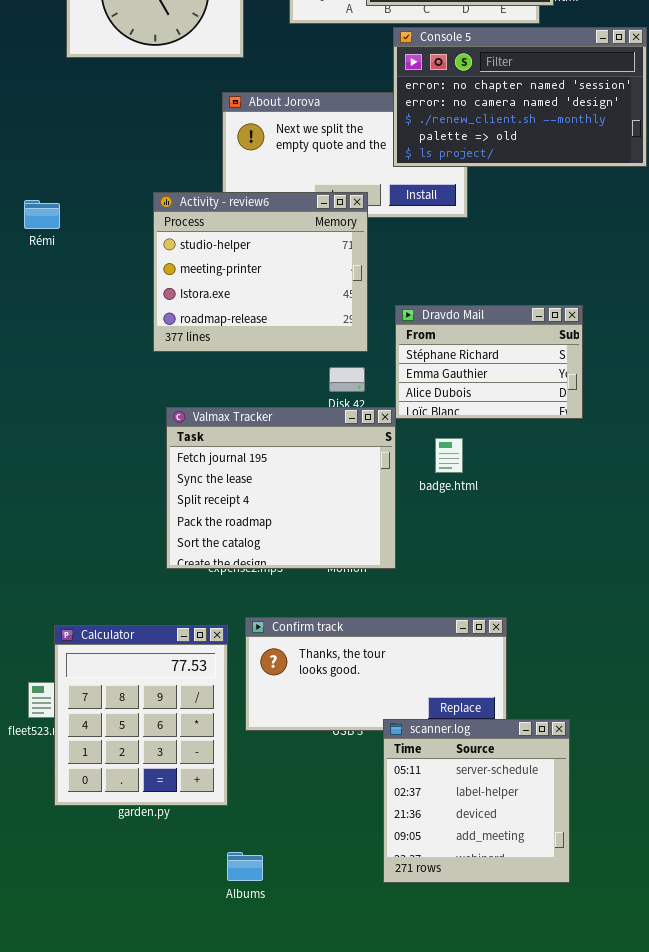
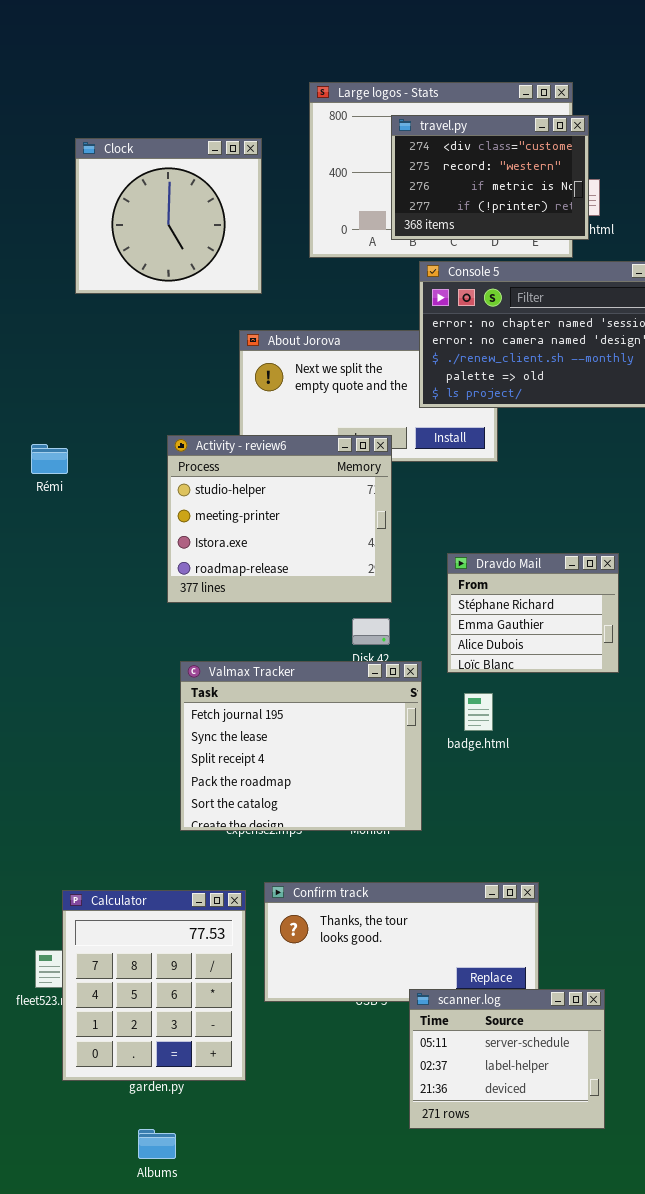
Dravdo Mail: [395,305,583,419] -> [447,553,619,673], resized
scanner.log: [383,719,570,883] -> [409,989,605,1129], resized
Albums: [227,852,263,881] -> [138,1129,176,1159], moved

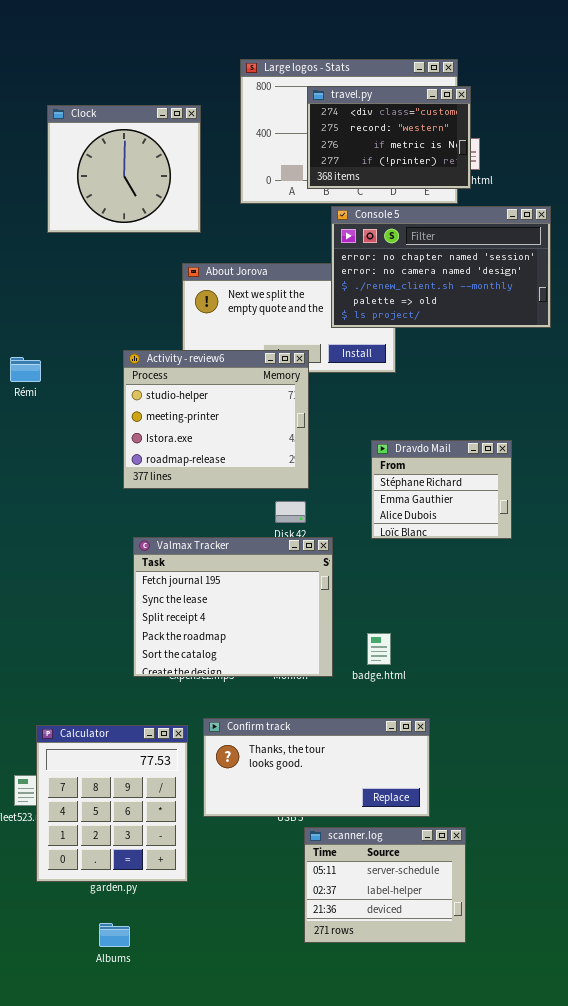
Dravdo Mail: [447,553,619,673] -> [371,440,512,539], moved
badge.html: [464,693,493,731] -> [367,633,391,665], moved
scanner.log: [409,989,605,1129] -> [304,827,466,943], moved

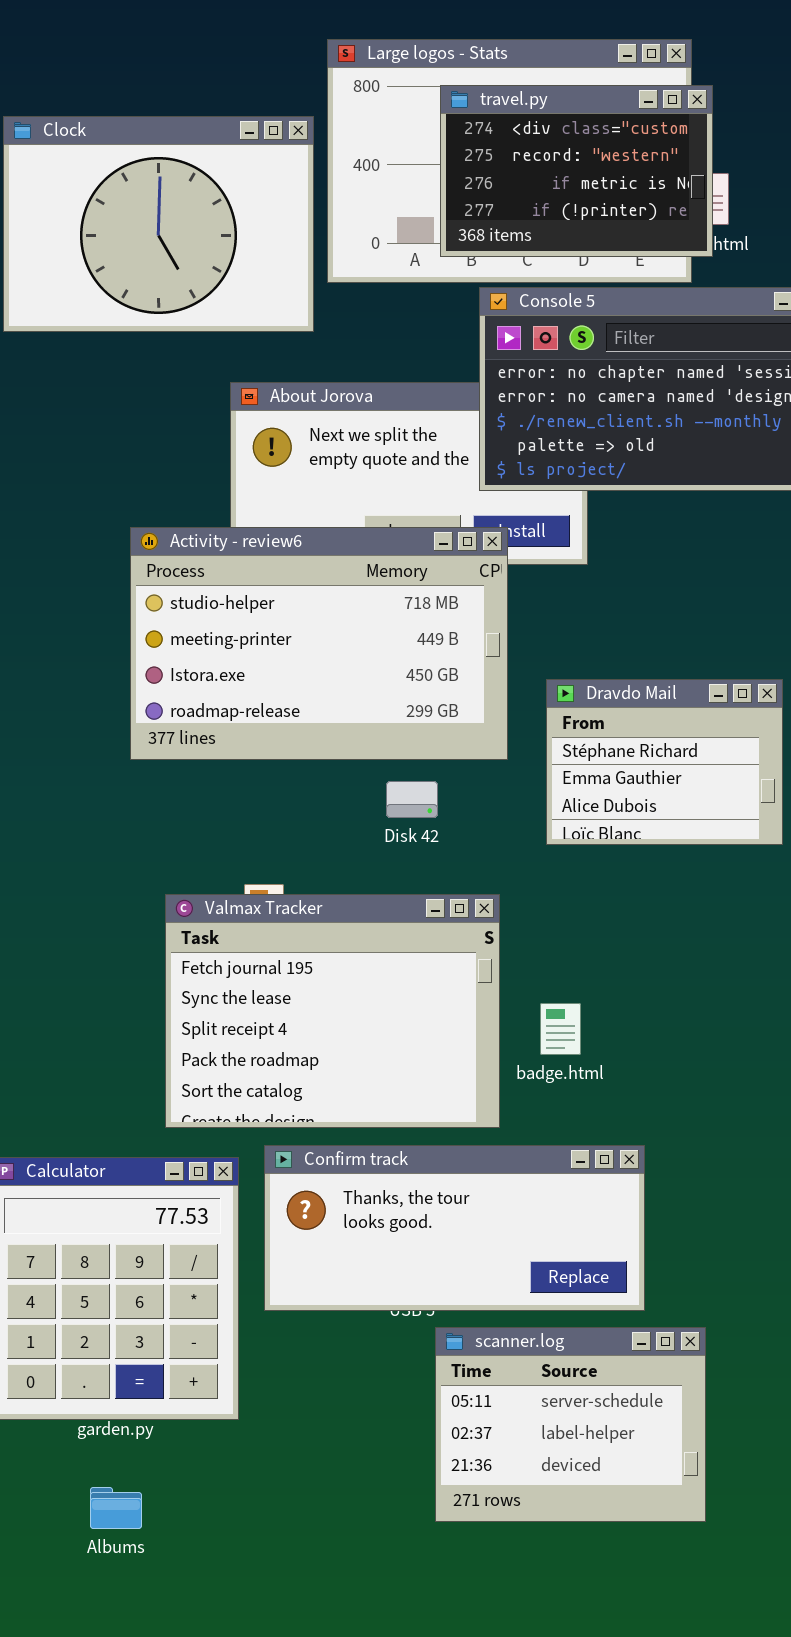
Clock: [47,105,201,233] -> [3,116,314,332], resized
Activity - review6: [123,350,309,489] -> [130,527,508,760], resized
Valmax Tracker: [133,537,333,677] -> [165,894,500,1128], moved

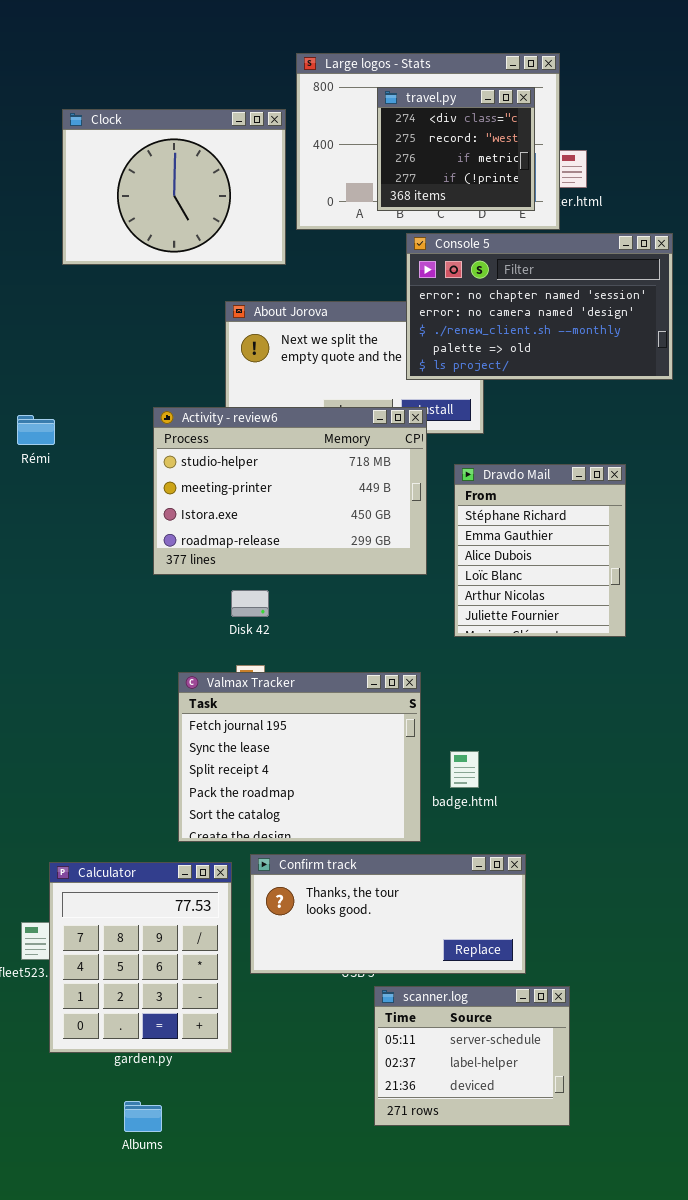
travel.py: [440,85,713,257] -> [377,87,535,211], resized
Dravdo Mail: [546,679,783,845] -> [454,464,626,637], resized
Disk 42: [386,781,438,818] -> [231,590,269,617], moved

